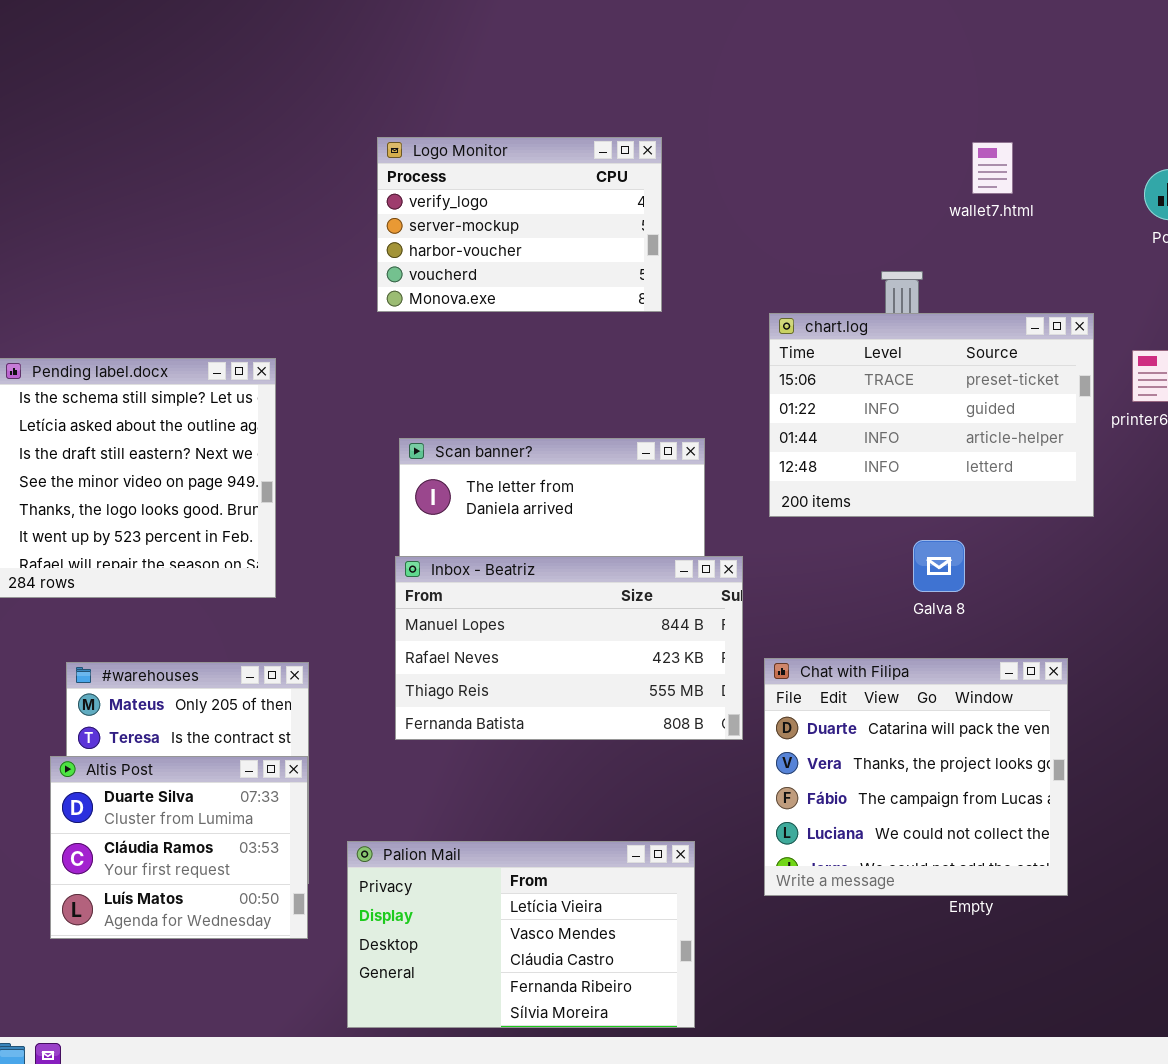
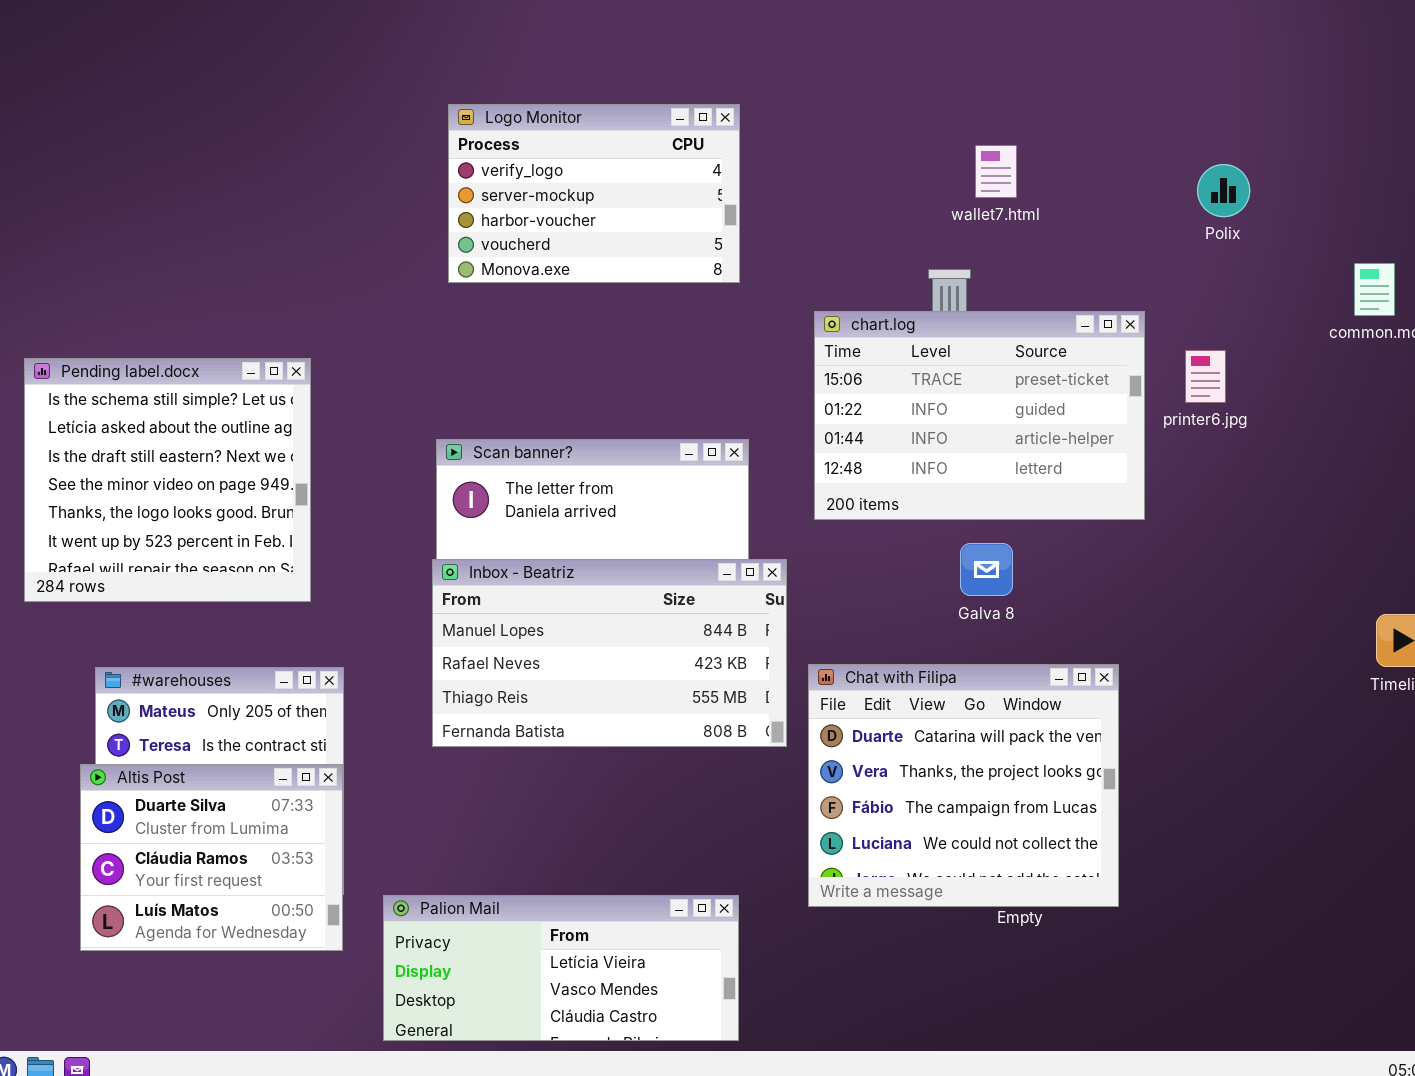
Logo Monitor: [377,137,662,312] -> [448,104,740,283], moved
wallet7.html: [972,142,1013,194] -> [975,145,1017,198], moved
Palion Mail: [347,841,695,1028] -> [383,895,739,1041], resized

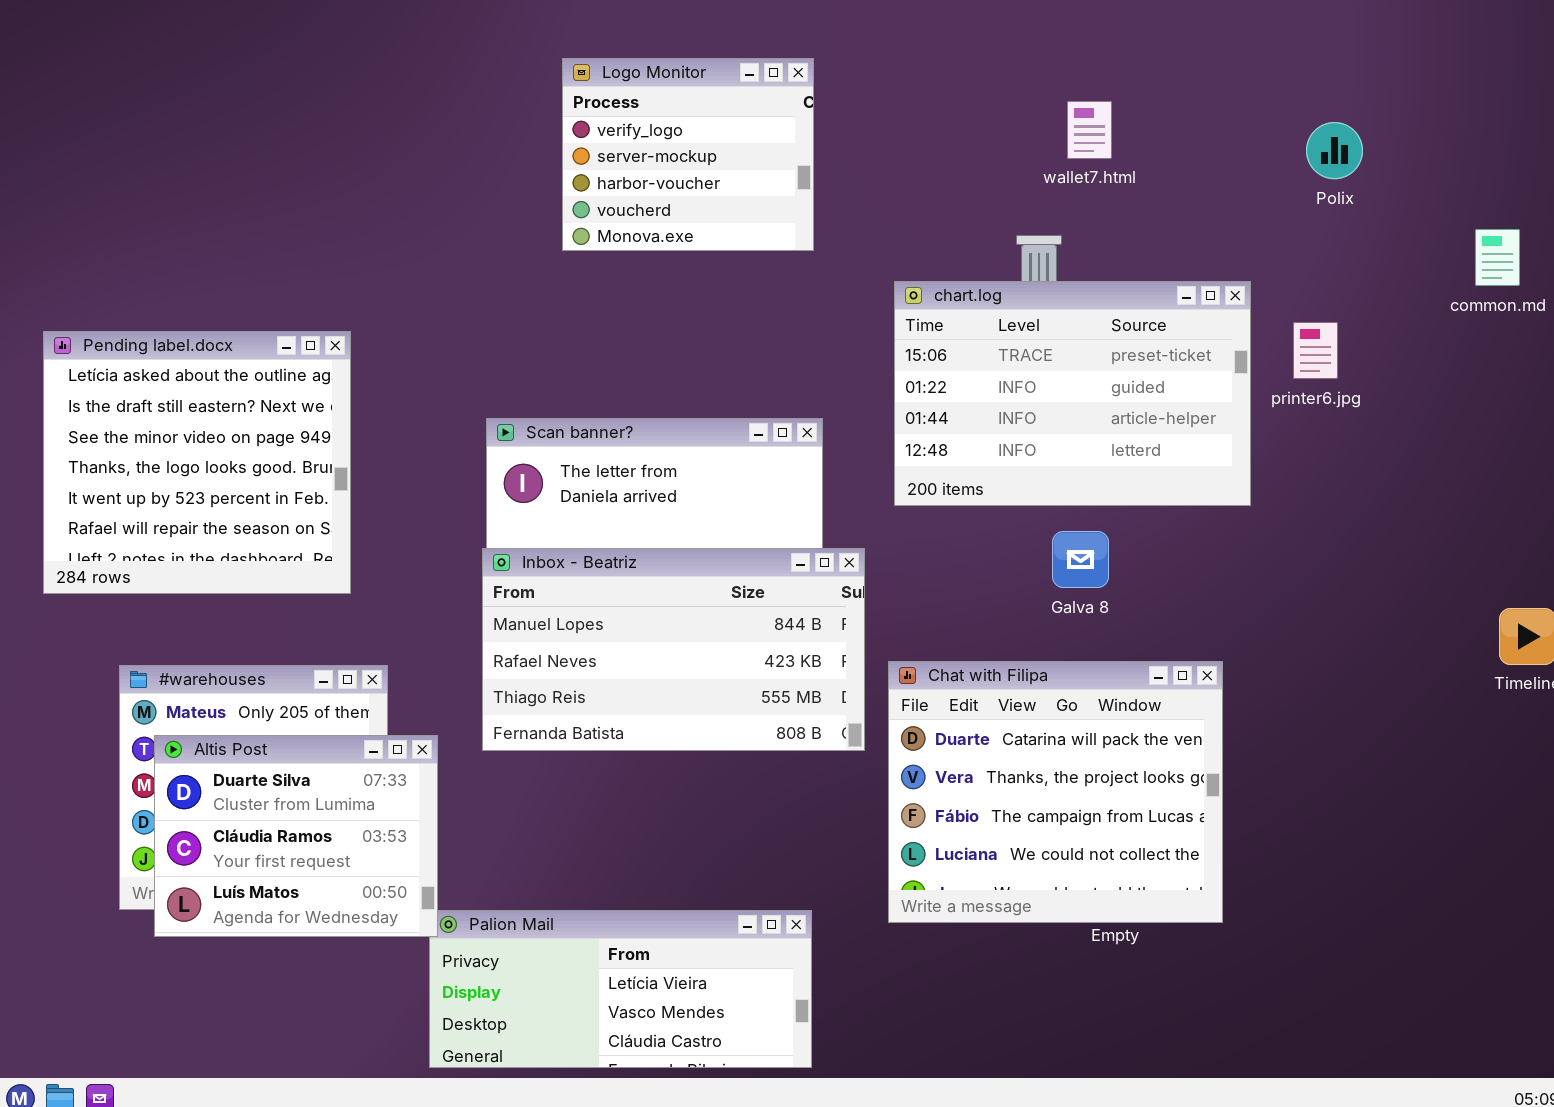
Logo Monitor: [448,104,740,283] -> [562,58,814,251], resized
Pending label.docx: [24,358,311,602] -> [43,331,351,594], scrolled down 1 row
Altis Post: [80,764,343,951] -> [154,735,438,937], moved

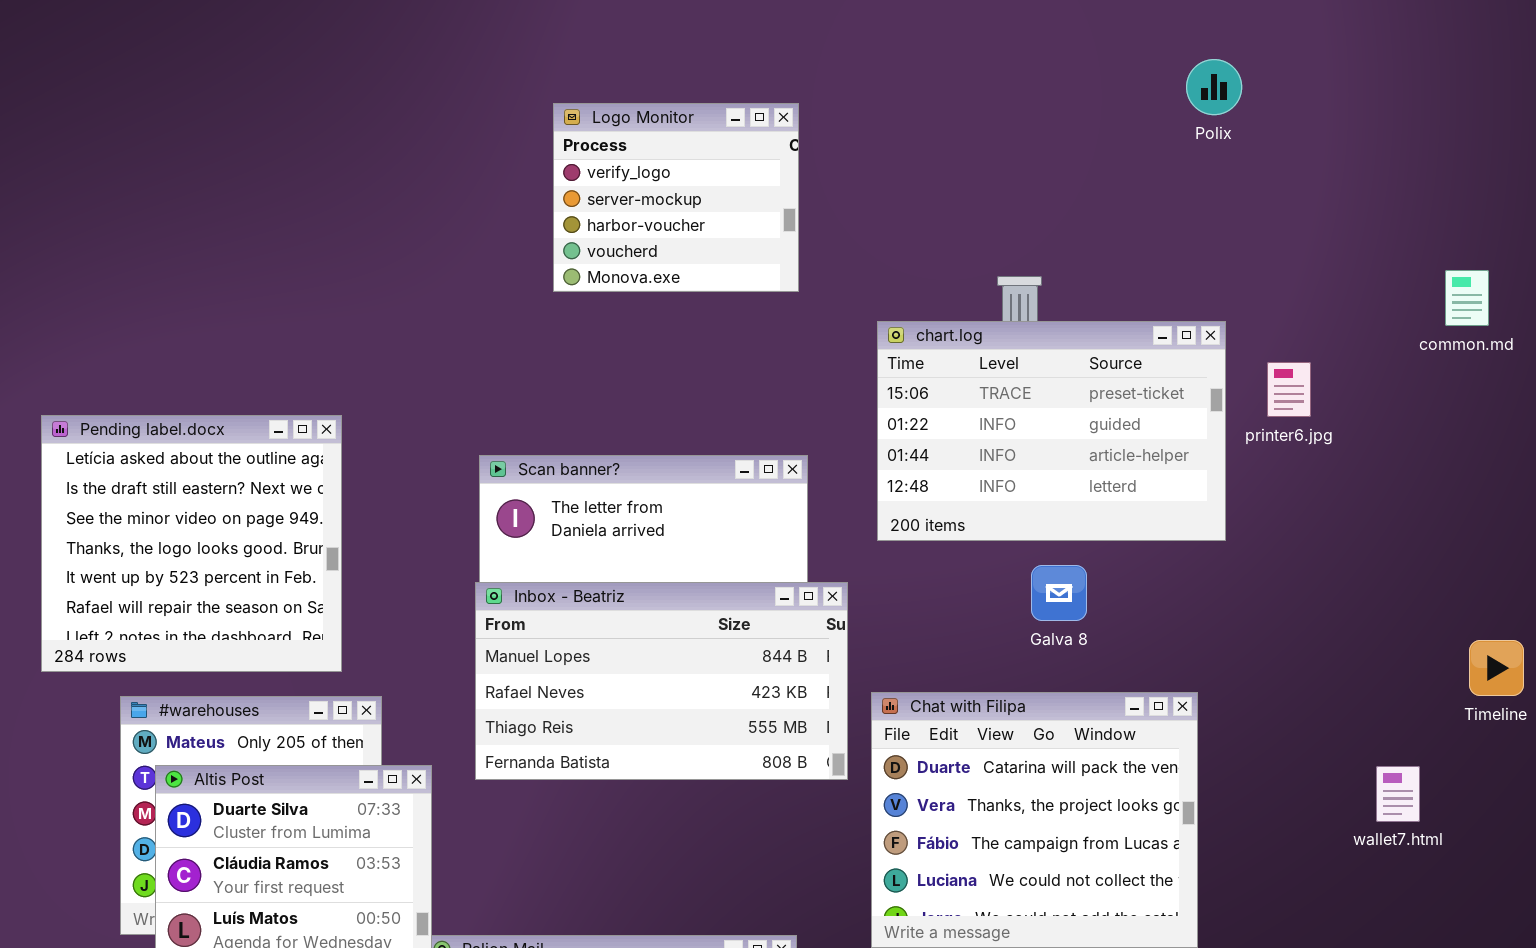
wallet7.html: [1067,101,1112,159] -> [1376,766,1420,822], moved
Polix: [1306,122,1363,179] -> [1186,59,1242,115], moved
Pending label.docx: [43,331,351,594] -> [41,415,342,672], moved

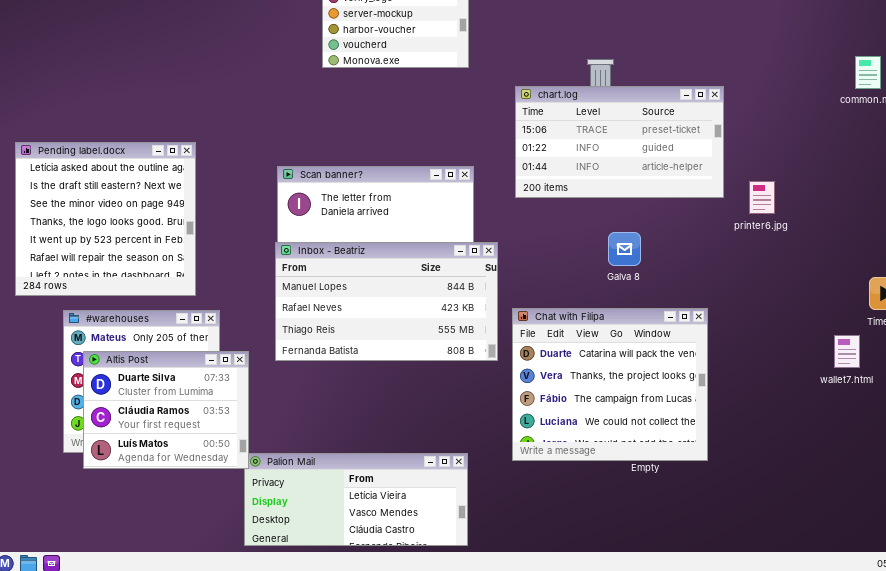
chart.log: [877,321,1226,541] -> [515,86,724,198], resized
printer6.jpg: [1267,362,1311,417] -> [749,181,775,214], moved
wallet7.html: [1376,766,1420,822] -> [834,335,860,368], moved

